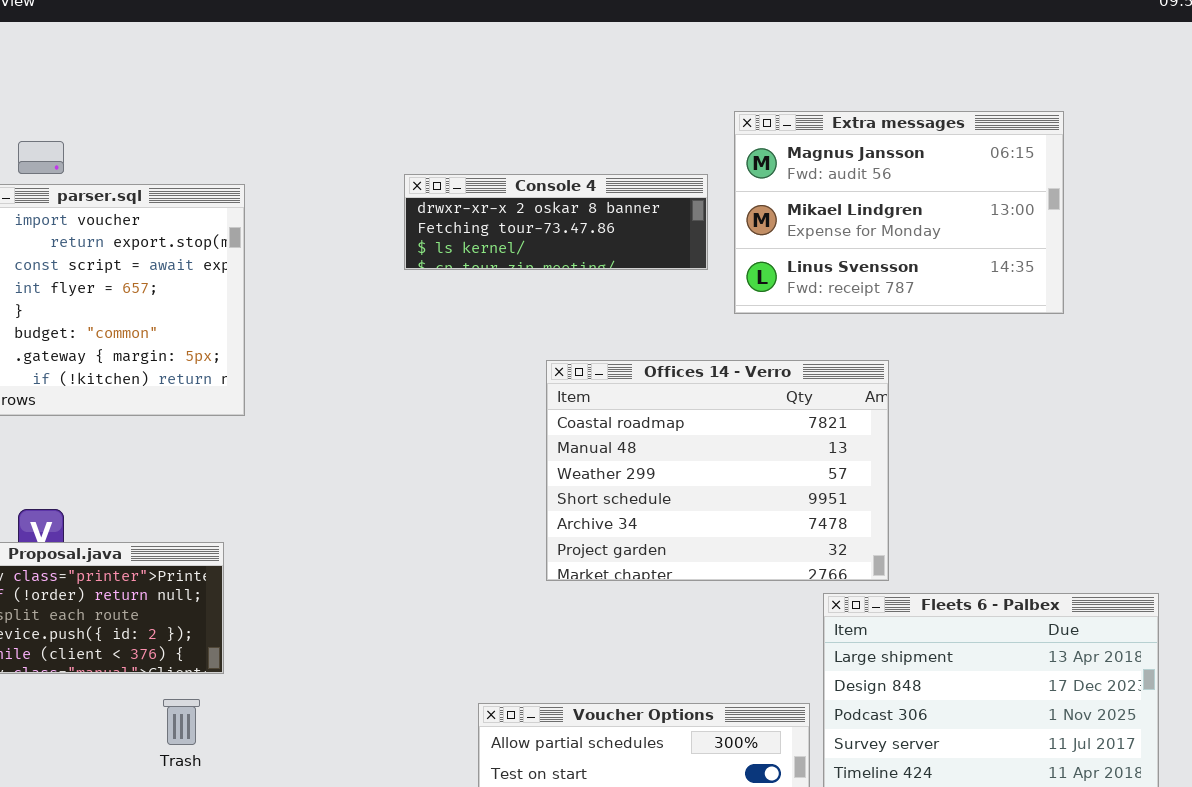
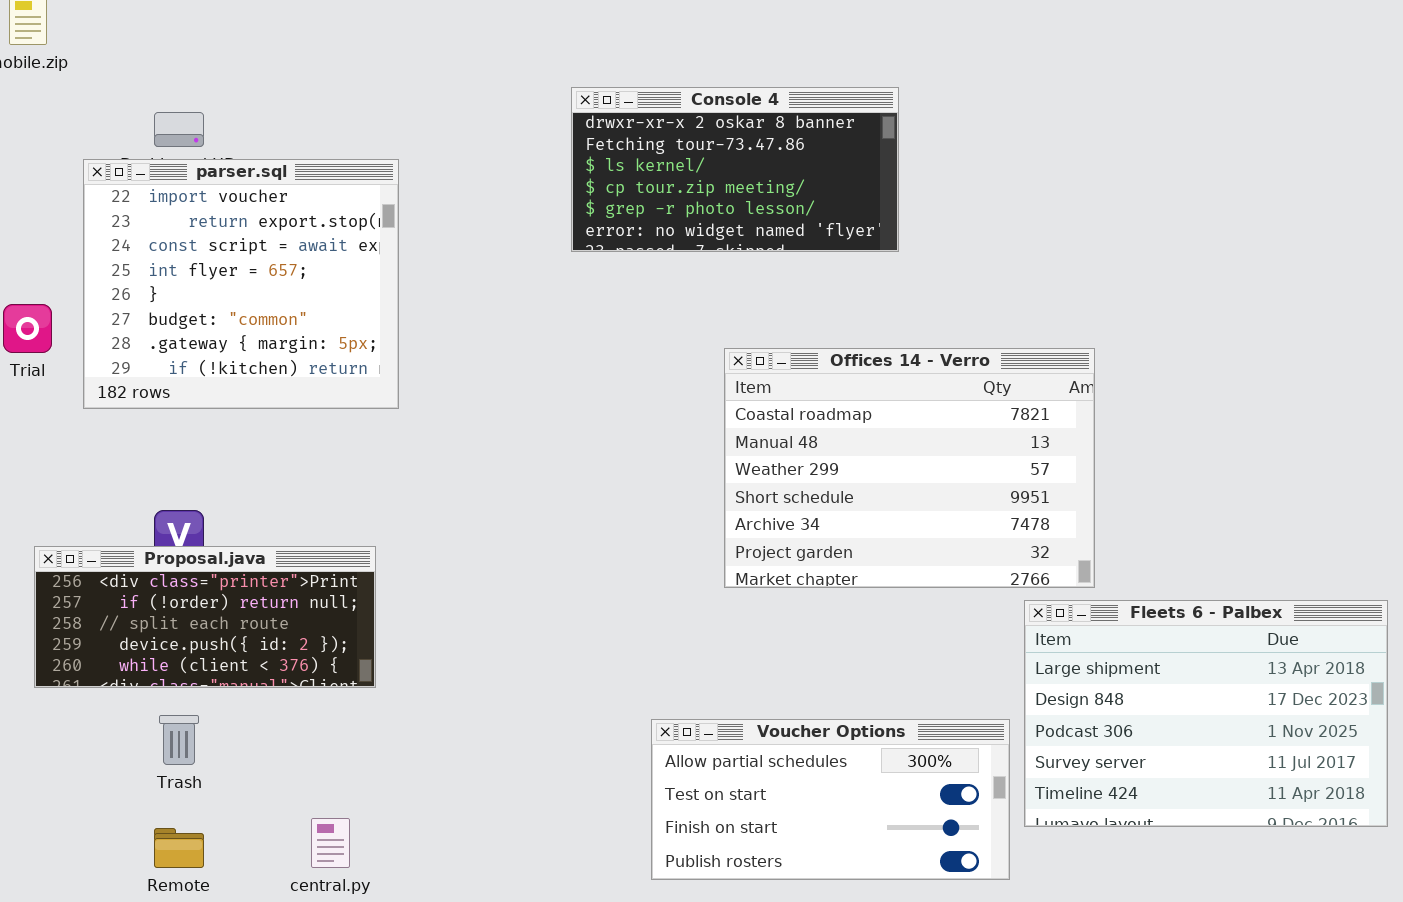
Extra messages: [734,111,1064,314] -> none, closed
Console 4: [404,174,708,270] -> [571,87,899,252], resized
Trash: [163,699,200,745] -> [159,715,199,765], moved

